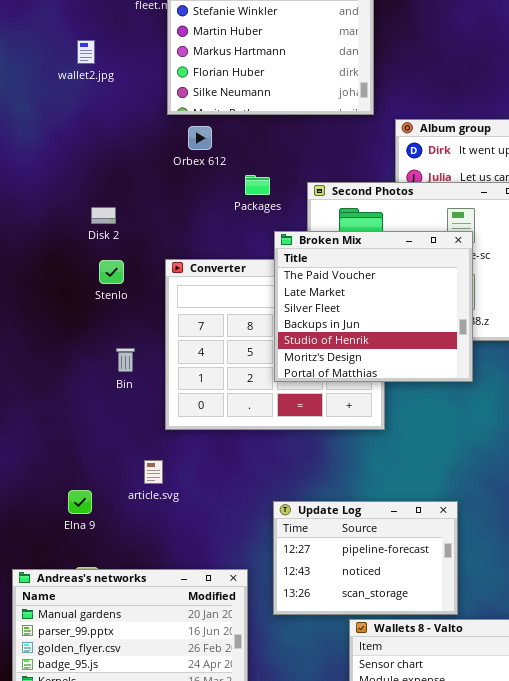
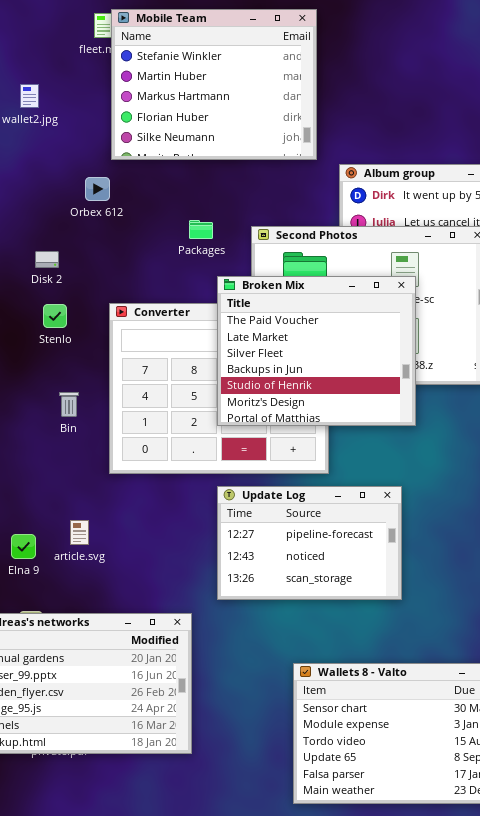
Orbex 612: [188,126,212,150] -> [85,177,110,201], moved
article.svg: [144,460,163,484] -> [70,520,89,545], moved
Update Log: [273,501,458,615] -> [217,486,402,600], moved

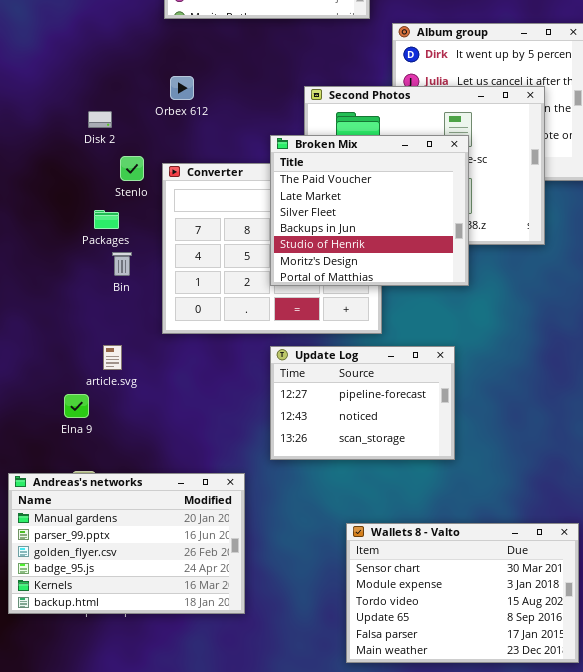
Orbex 612: [85,177,110,201] -> [170,76,194,100], moved
Packages: [189,220,213,239] -> [94,210,119,229], moved
Stenlo: [43,304,67,328] -> [120,156,144,181], moved
article.svg: [70,520,89,545] -> [103,345,122,370], moved

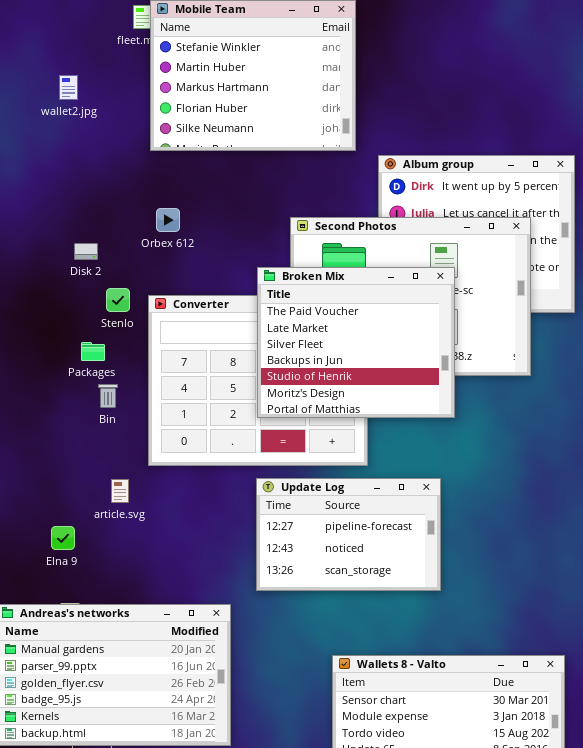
article.svg: [103,345,122,370] -> [111,479,129,503], moved

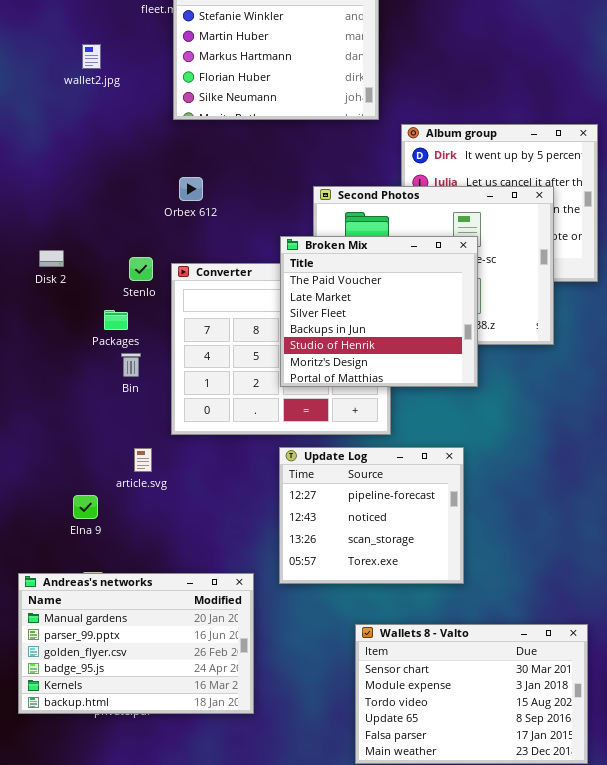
Disk 2: [74,243,98,260] -> [39,250,64,267], moved
Update Log: [256,478,441,591] -> [279,447,464,584], resized

